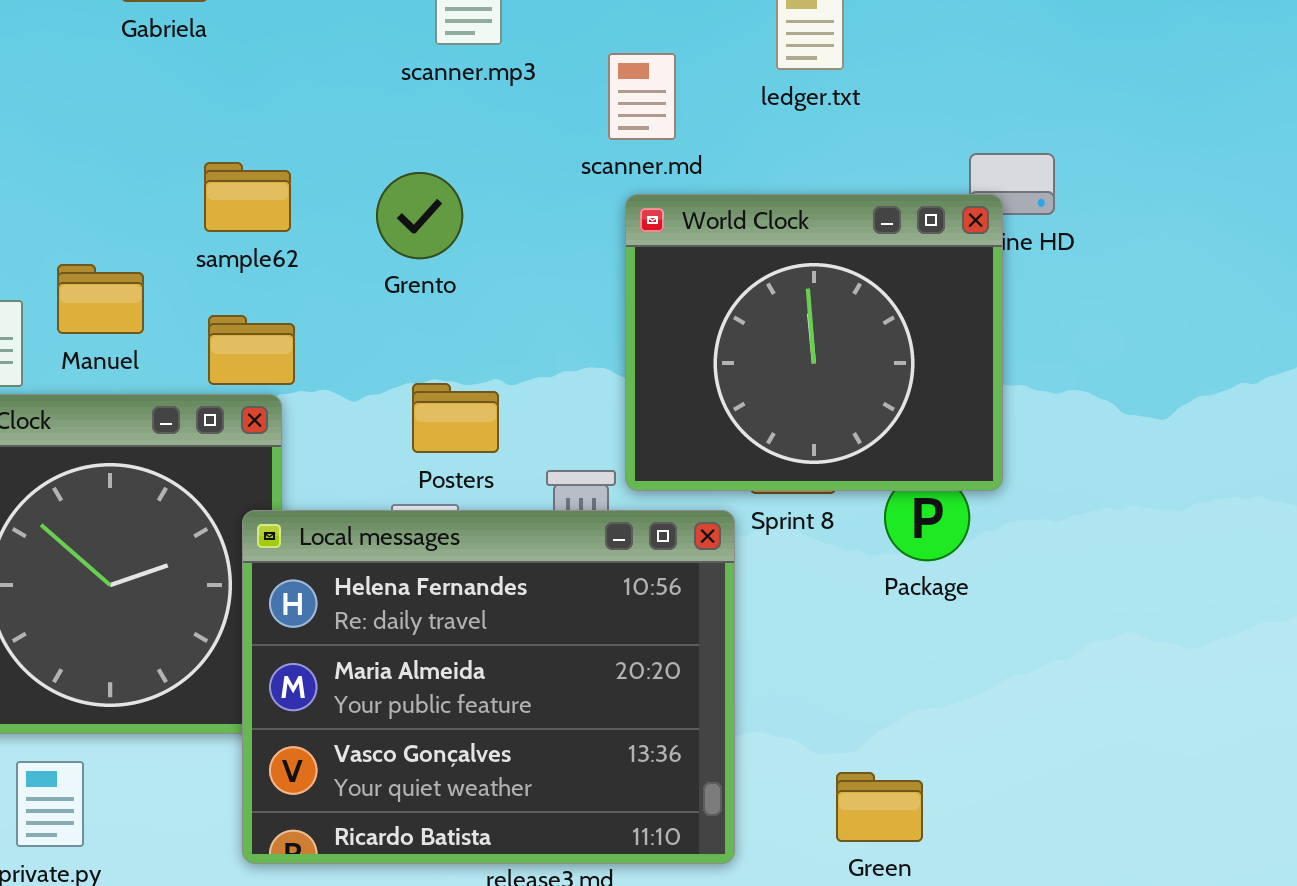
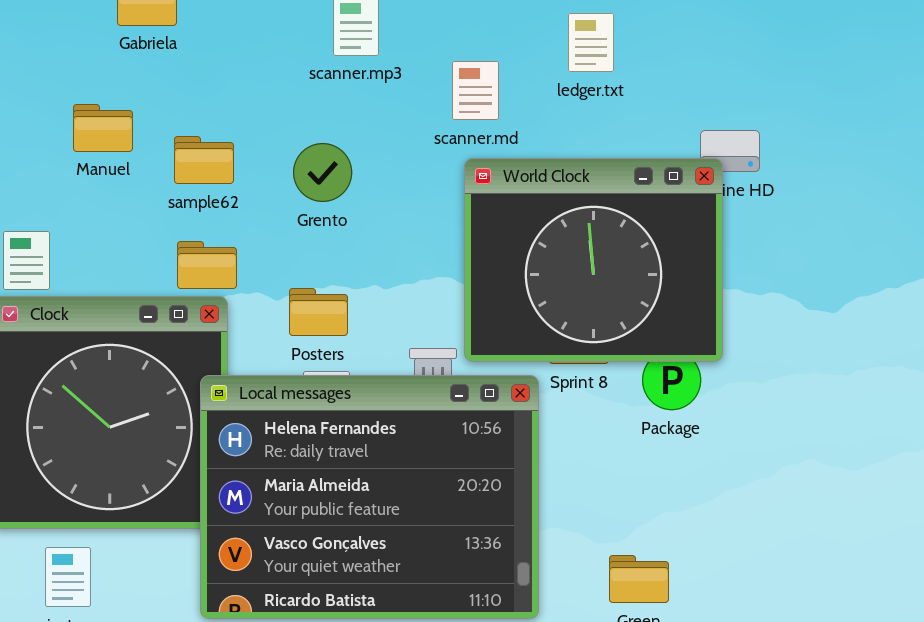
Manuel: [57,264,144,334] -> [73,104,133,152], moved
Posters: [412,383,499,453] -> [289,288,348,336], moved

